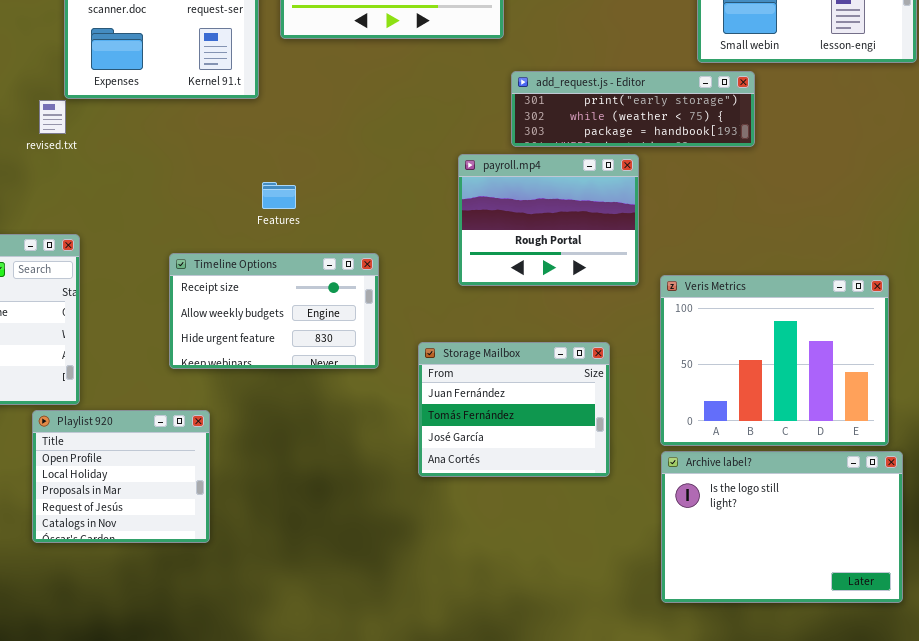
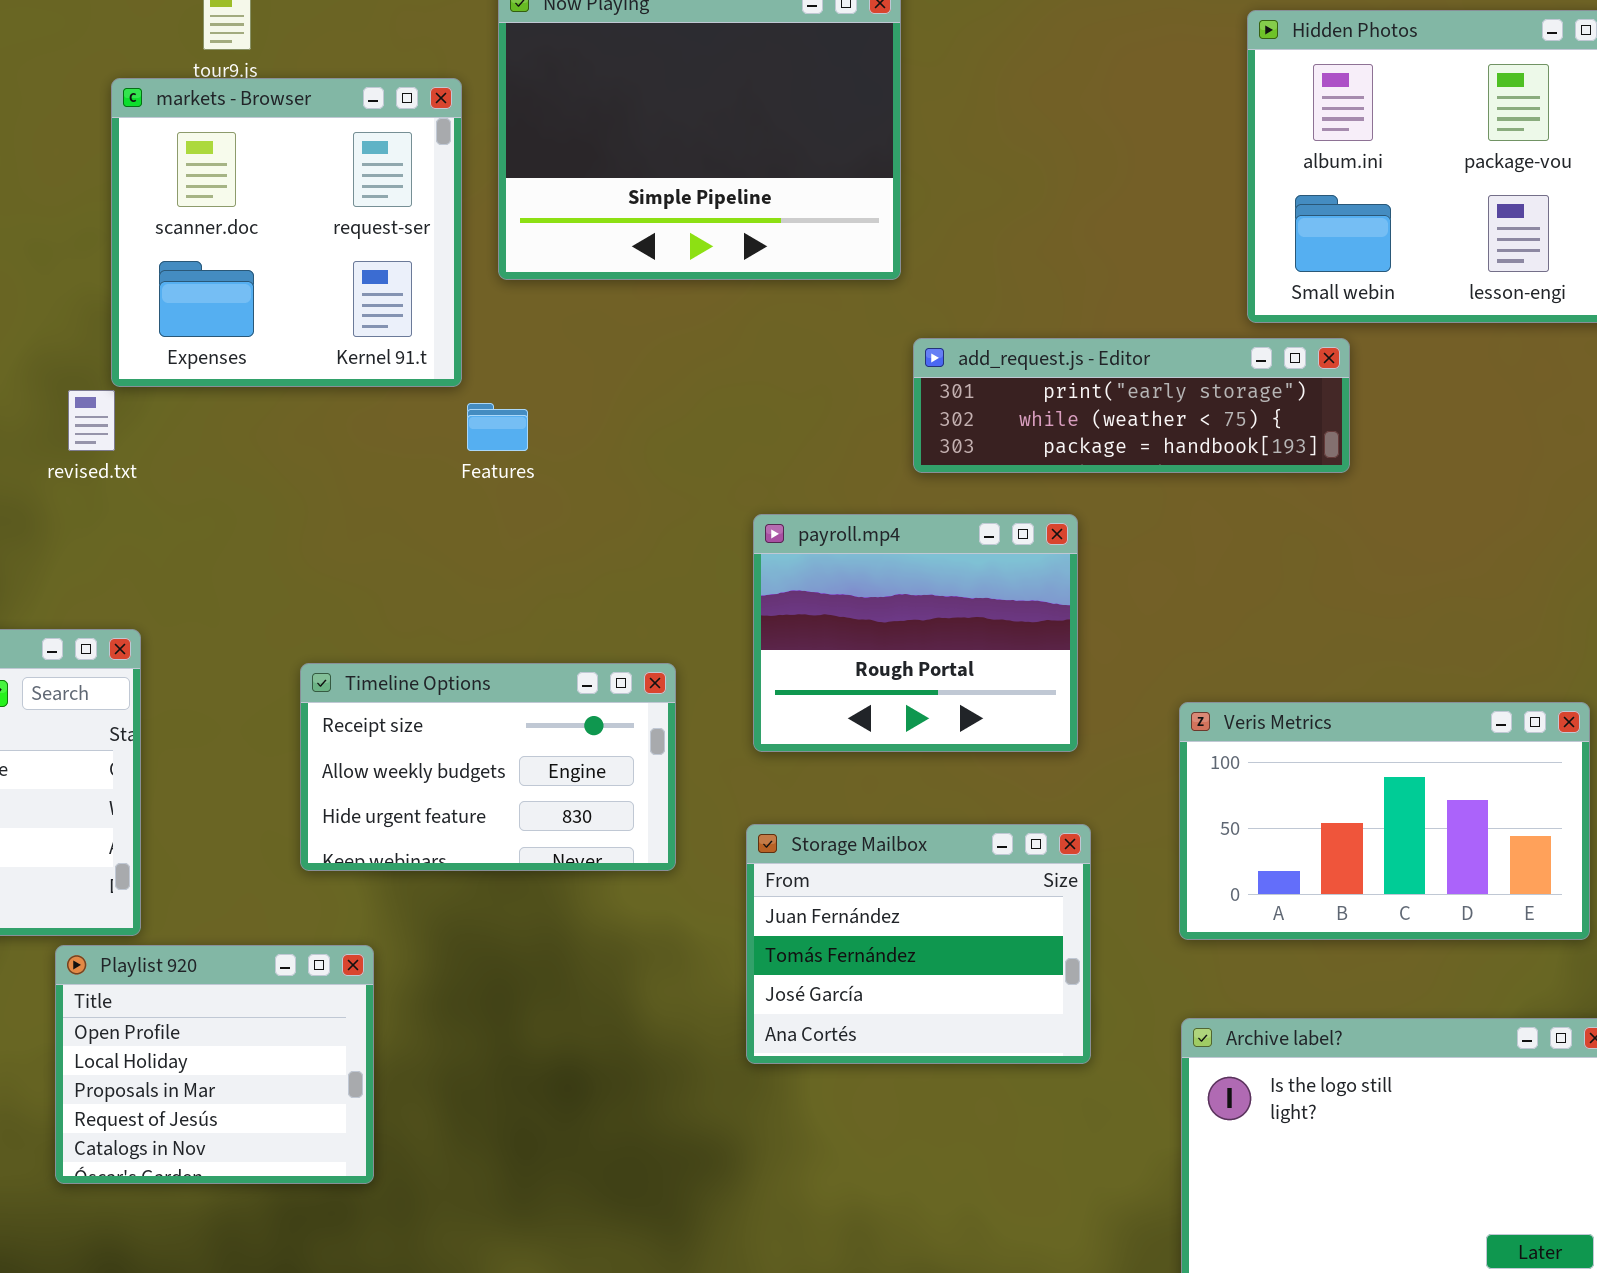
payroll.mp4: [458,154,639,286] -> [753,514,1078,752], moved
Features: [262,182,296,209] -> [467,403,528,451], moved
Veris Metrics: [660,275,889,446] -> [1179,702,1590,940], resized

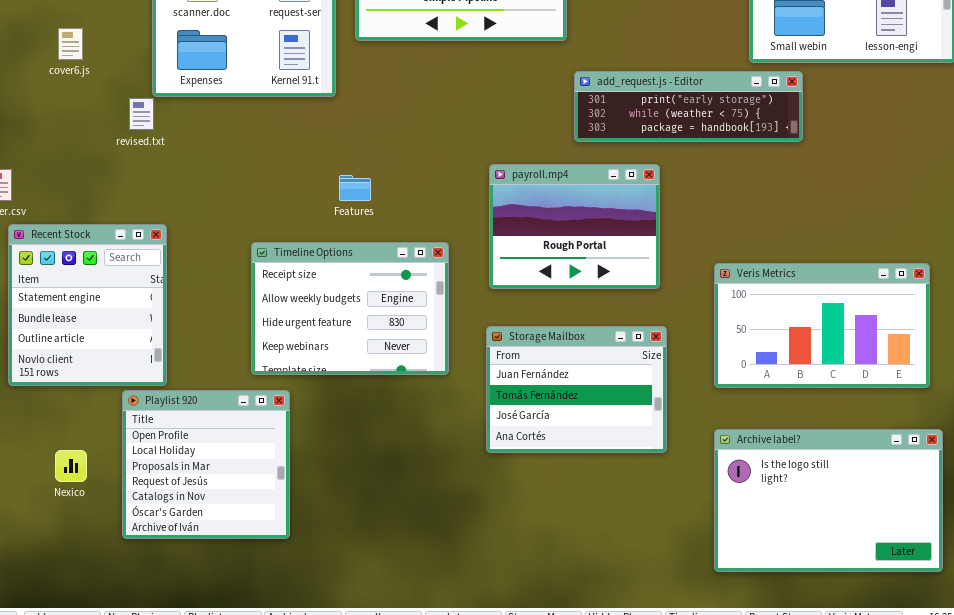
Features: [467,403,528,451] -> [339,175,371,201], moved
Timeline Options: [300,663,676,871] -> [251,242,449,375], resized
Playlist 920: [55,945,374,1184] -> [122,390,290,539], resized

